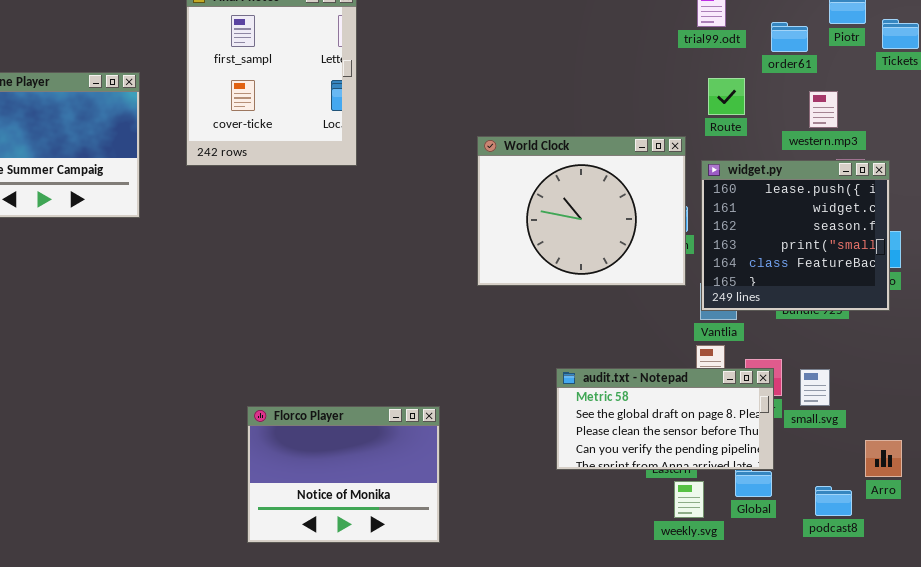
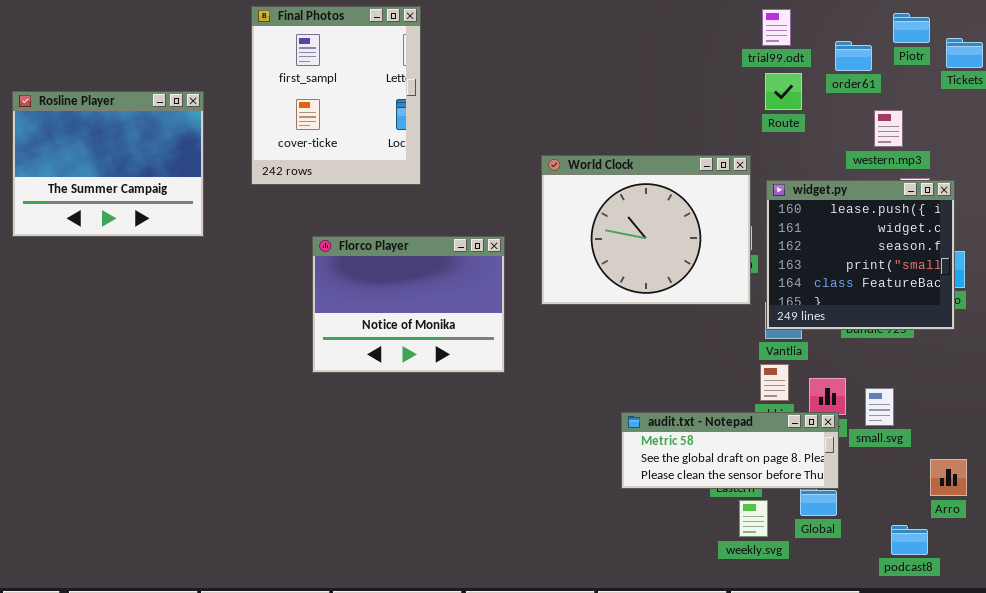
Route: [708,78,745,115] -> [765,73,802,110], moved
audit.txt - Notepad: [556,368,774,470] -> [621,412,839,489], resized
Florco Player: [247,406,440,543] -> [312,236,505,373], moved
podcast8: [815,486,852,516] -> [891,525,928,555], moved

